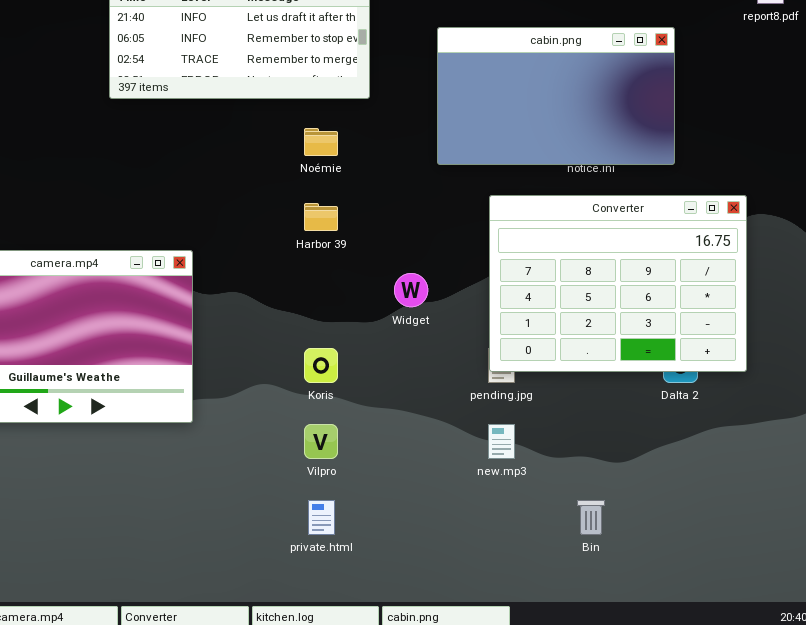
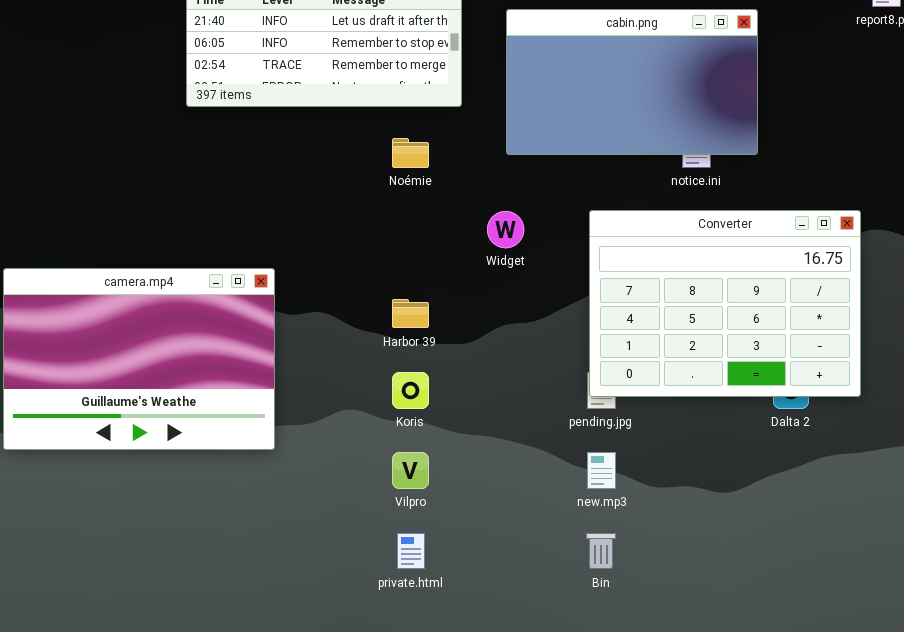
cabin.png: [437,27,675,165] -> [506,9,758,155], moved
Harbor 39: [304,203,338,231] -> [392,299,429,328], moved
Widget: [394,273,428,307] -> [487,211,524,248], moved
Bin: [577,500,605,535] -> [586,533,616,569], moved

